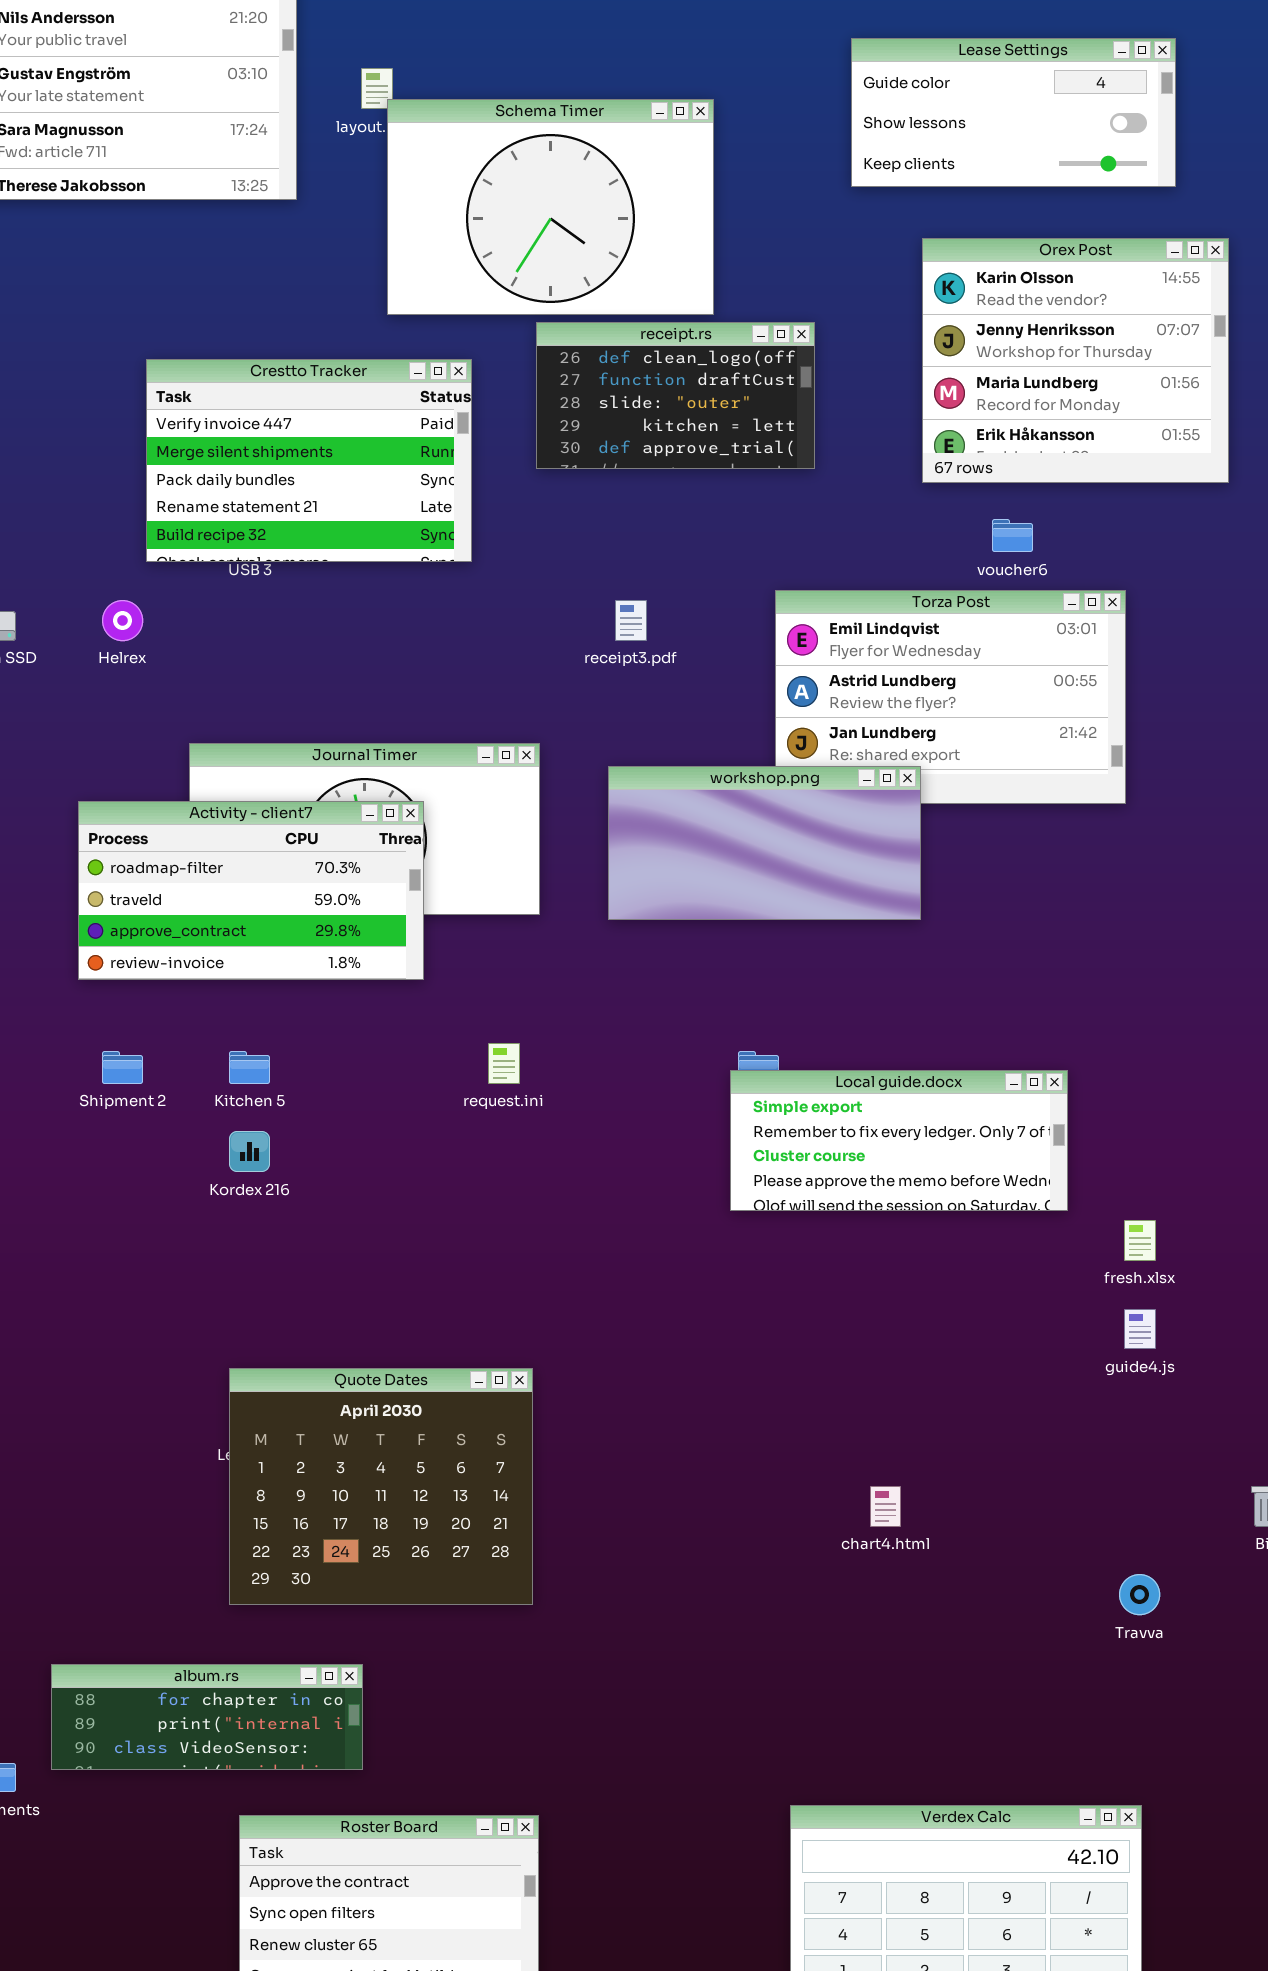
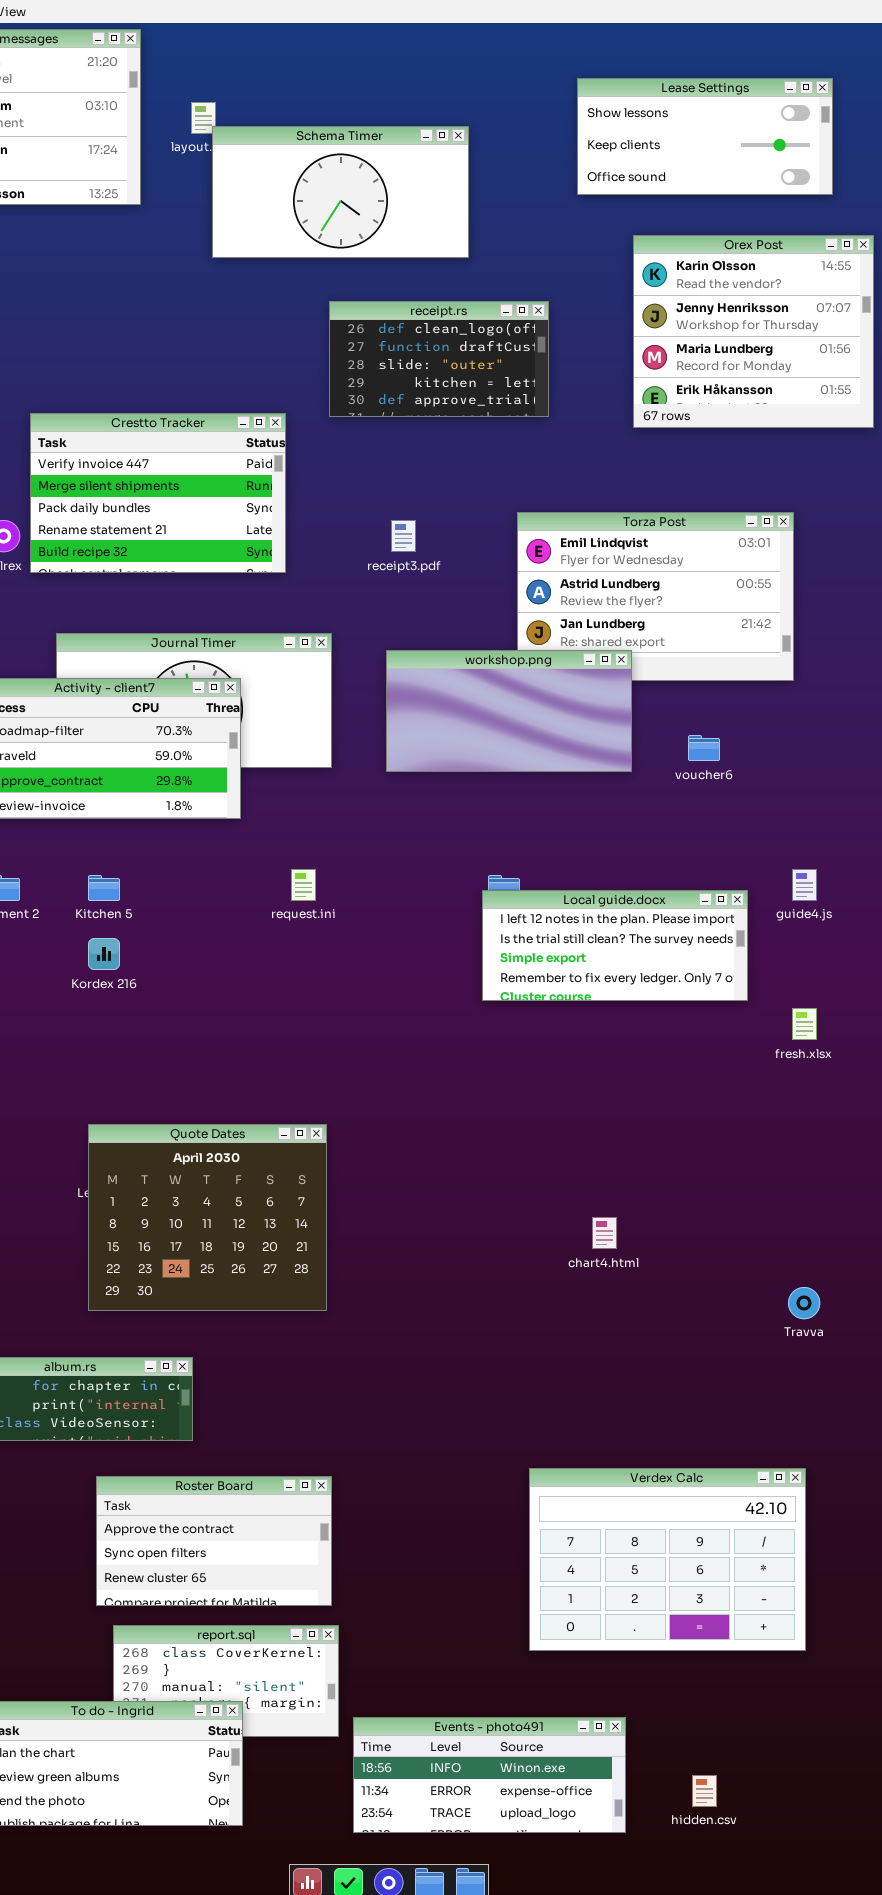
Lease Settings: [851,38,1176,187] -> [577,78,833,195], scrolled down 1 row
Schema Timer: [387,99,714,315] -> [212,126,469,258], resized
Crestto Tracker: [146,359,472,562] -> [30,413,286,573], moved
voucher6: [992,519,1033,552] -> [688,735,720,761], moved
Local guide.docx: [730,1070,1068,1211] -> [482,890,748,1001], scrolled up 2 rows
guide4.js: [1124,1309,1156,1349] -> [792,869,817,901], moved

